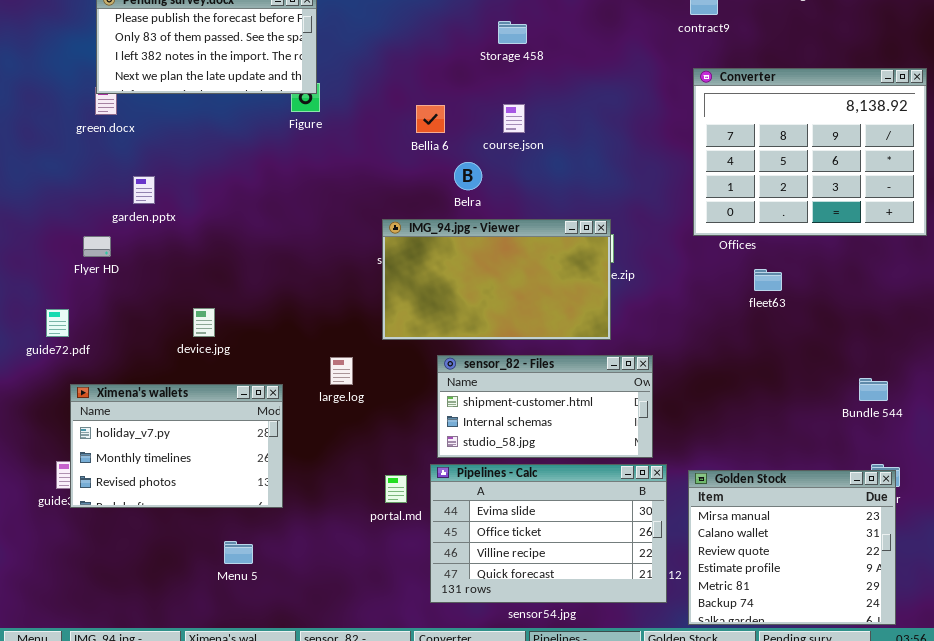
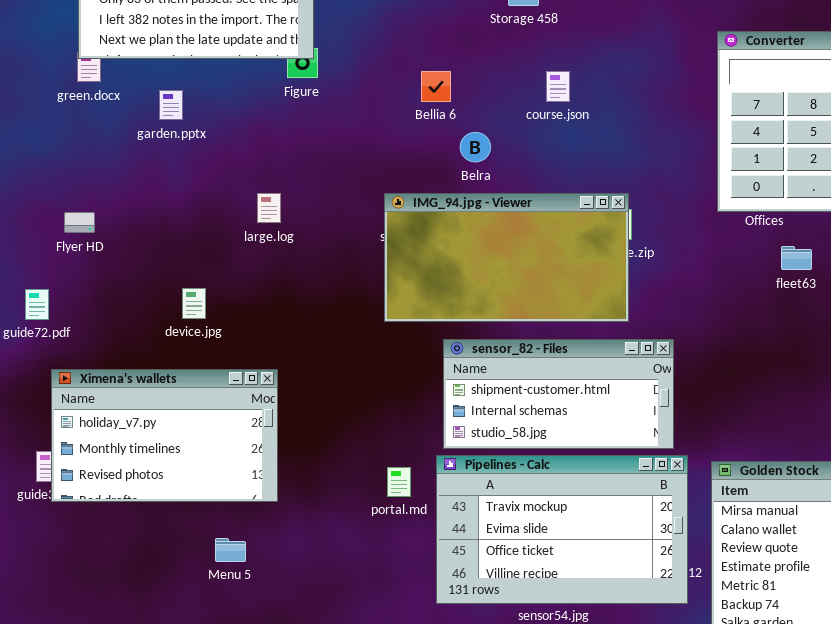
course.json: [503,104,525,133] -> [546,71,570,102], moved
garden.pptx: [133,176,155,204] -> [159,90,183,120], moved
large.log: [330,357,353,385] -> [257,193,281,223], moved
Pipelines - Calc: [430,464,667,603] -> [436,455,688,604], scrolled up 1 row

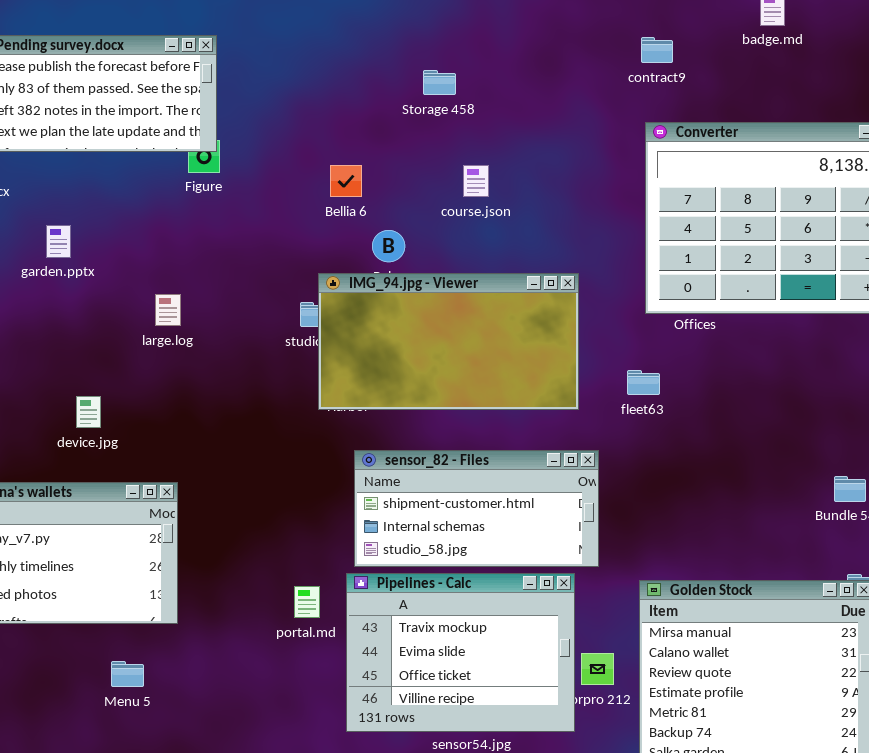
garden.pptx: [159,90,183,120] -> [46,225,71,258], moved
IMG_94.jpg - Viewer: [384,193,629,322] -> [318,273,579,410], moved
fleet63: [781,246,812,270] -> [627,370,660,395], moved
Pipelines - Calc: [436,455,688,604] -> [346,573,575,732], resized

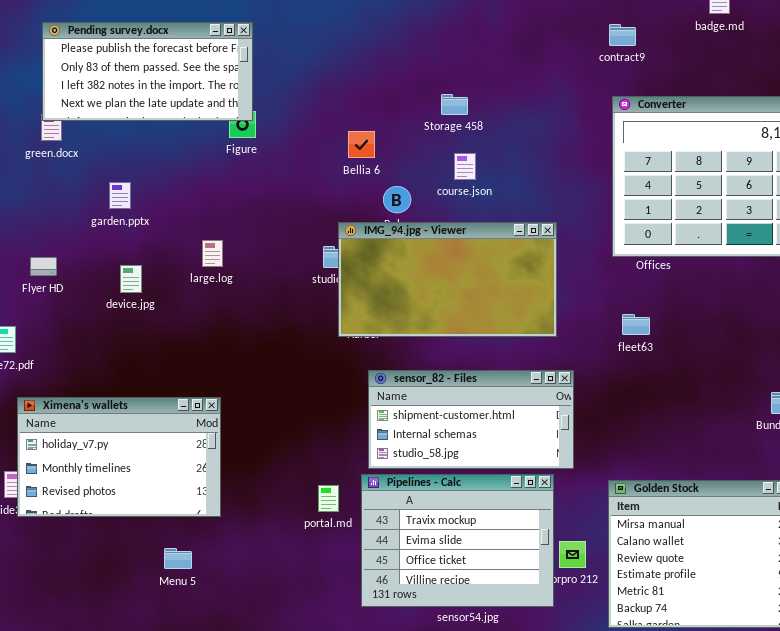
Storage 458: [423,70,456,95] -> [441,94,468,115], moved
course.json: [463,165,489,197] -> [454,153,476,180], moved
fleet63: [627,370,660,395] -> [622,314,650,335], moved
device.jpg: [76,396,101,428] -> [120,265,142,293], moved

